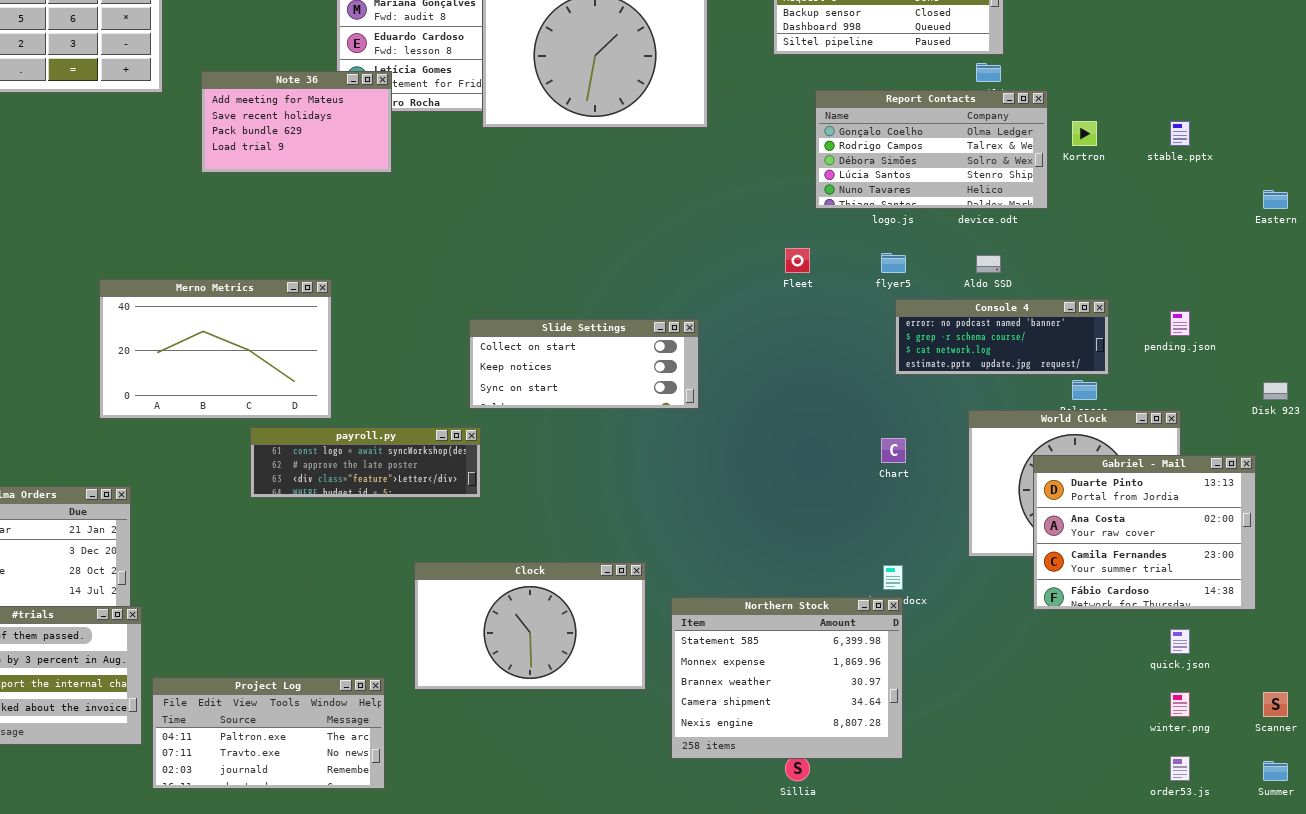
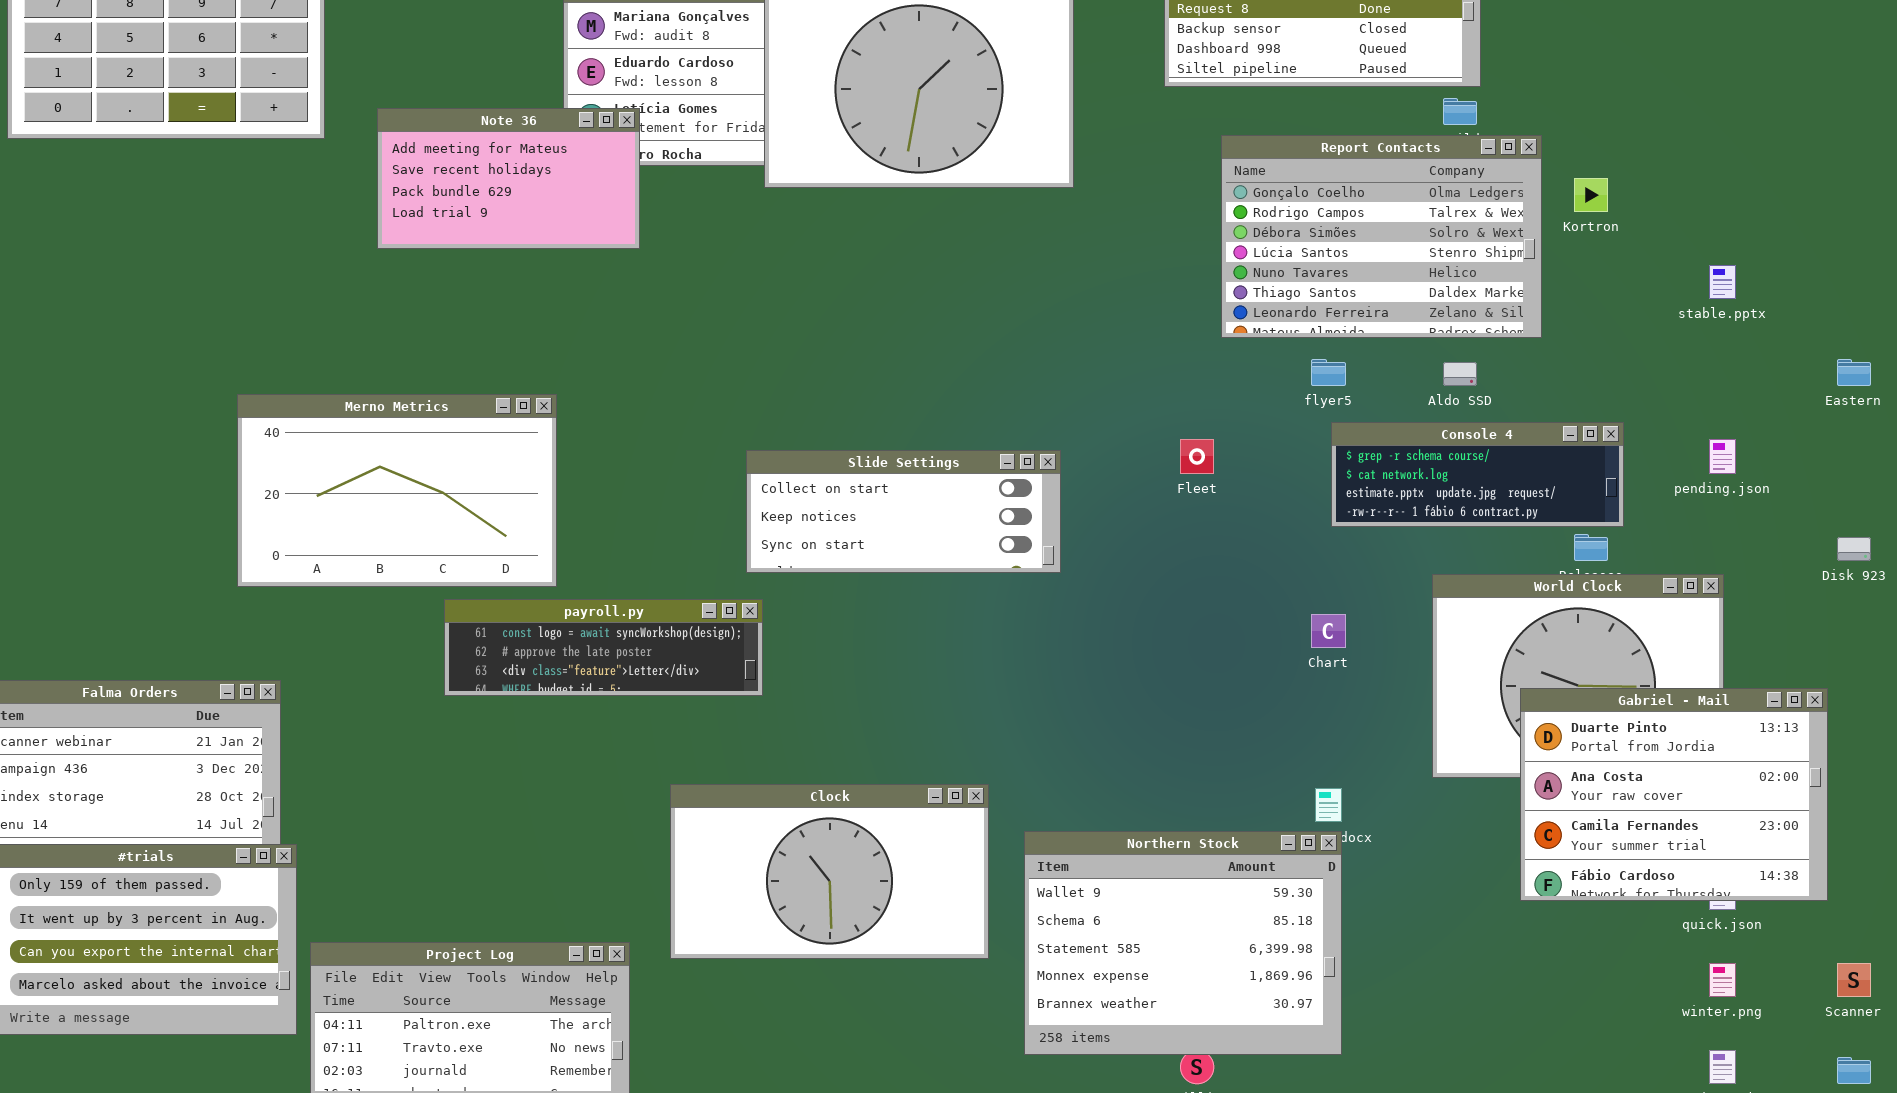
Report Contacts: [815,90,1048,209] -> [1221,135,1542,338], resized
stable.pptx: [1170,121,1190,146] -> [1709,265,1736,299], moved
Eastern: [1263,190,1288,209] -> [1837,359,1871,386], moved
Fleet: [785,248,810,273] -> [1180,439,1214,474], moved
Console 4: [895,299,1109,375] -> [1331,422,1624,527], scrolled down 1 row
Gabriel - Mail: [1033,455,1256,610] -> [1520,688,1828,901], moved
Northern Stock: [671,597,903,759] -> [1024,831,1342,1055], scrolled up 2 rows

